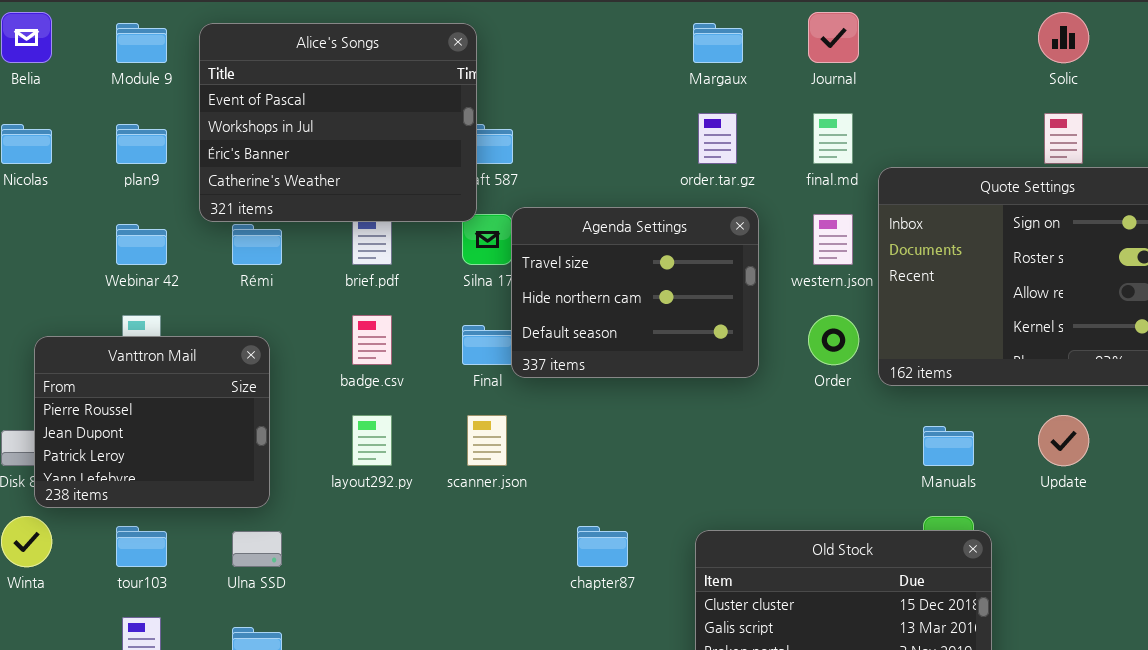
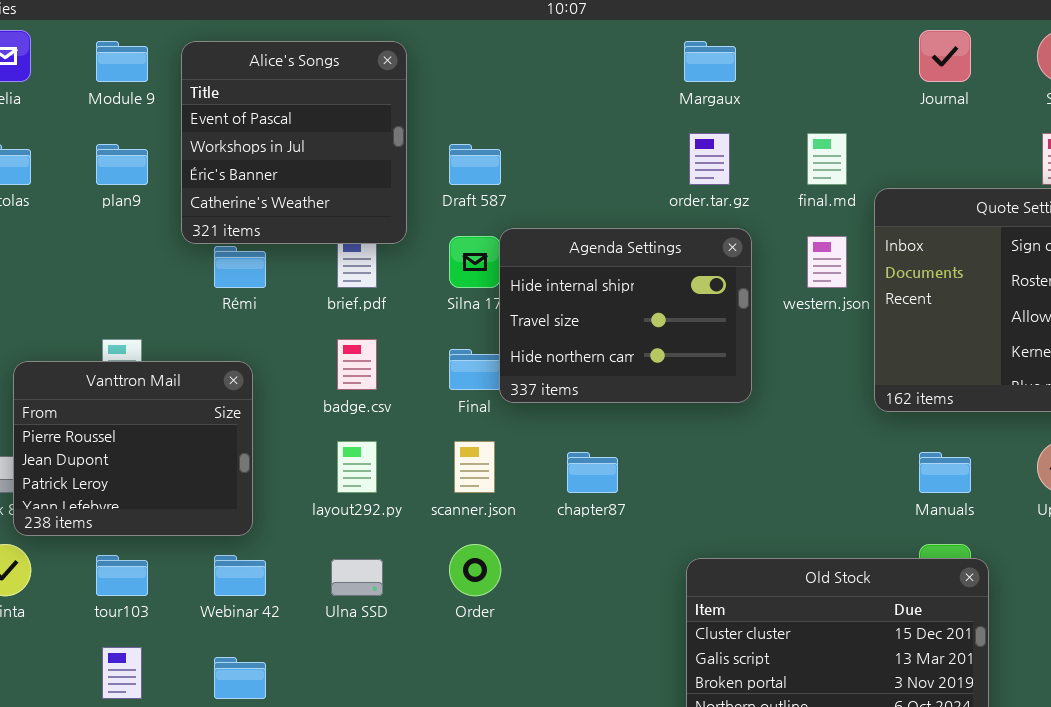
Journal: [808,12,859,63] -> [919,30,971,82], moved
Alice's Songs: [199,23,477,222] -> [181,41,407,244], resized
Agenda Settings: [511,207,759,378] -> [499,228,752,403], scrolled up 1 row
Webinar 42: [116,224,167,265] -> [214,555,266,596], moved
Order: [808,315,859,365] -> [449,544,501,596], moved
chapter87: [577,526,628,567] -> [567,452,618,493], moved
Ulna SSD: [232,531,282,567] -> [331,559,383,596], moved

